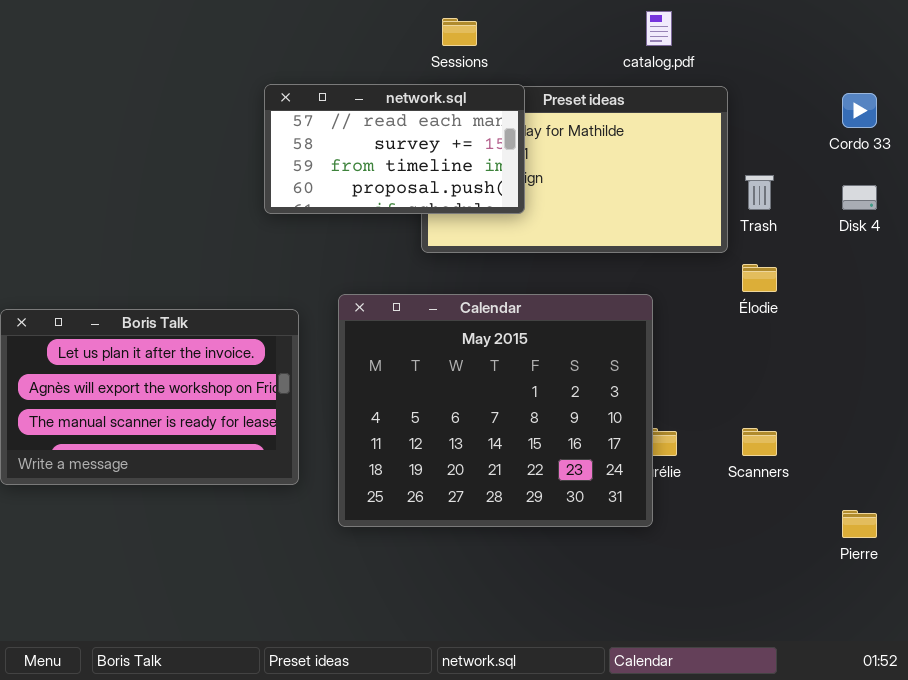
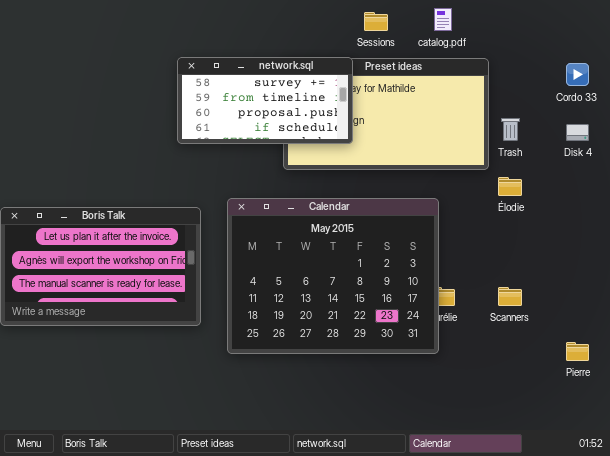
Sessions: [442,18,477,46] -> [364,12,388,31], moved
network.sql: [264,84,525,214] -> [177,57,353,144], scrolled down 1 row

